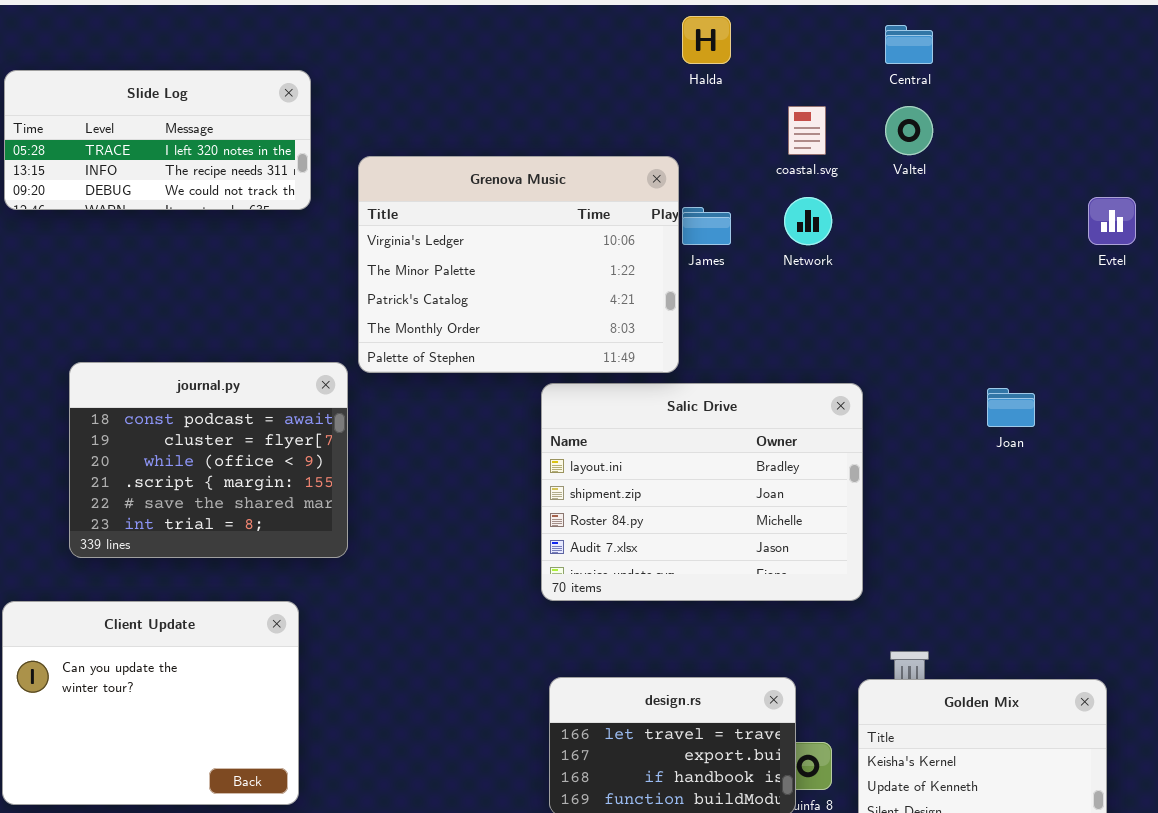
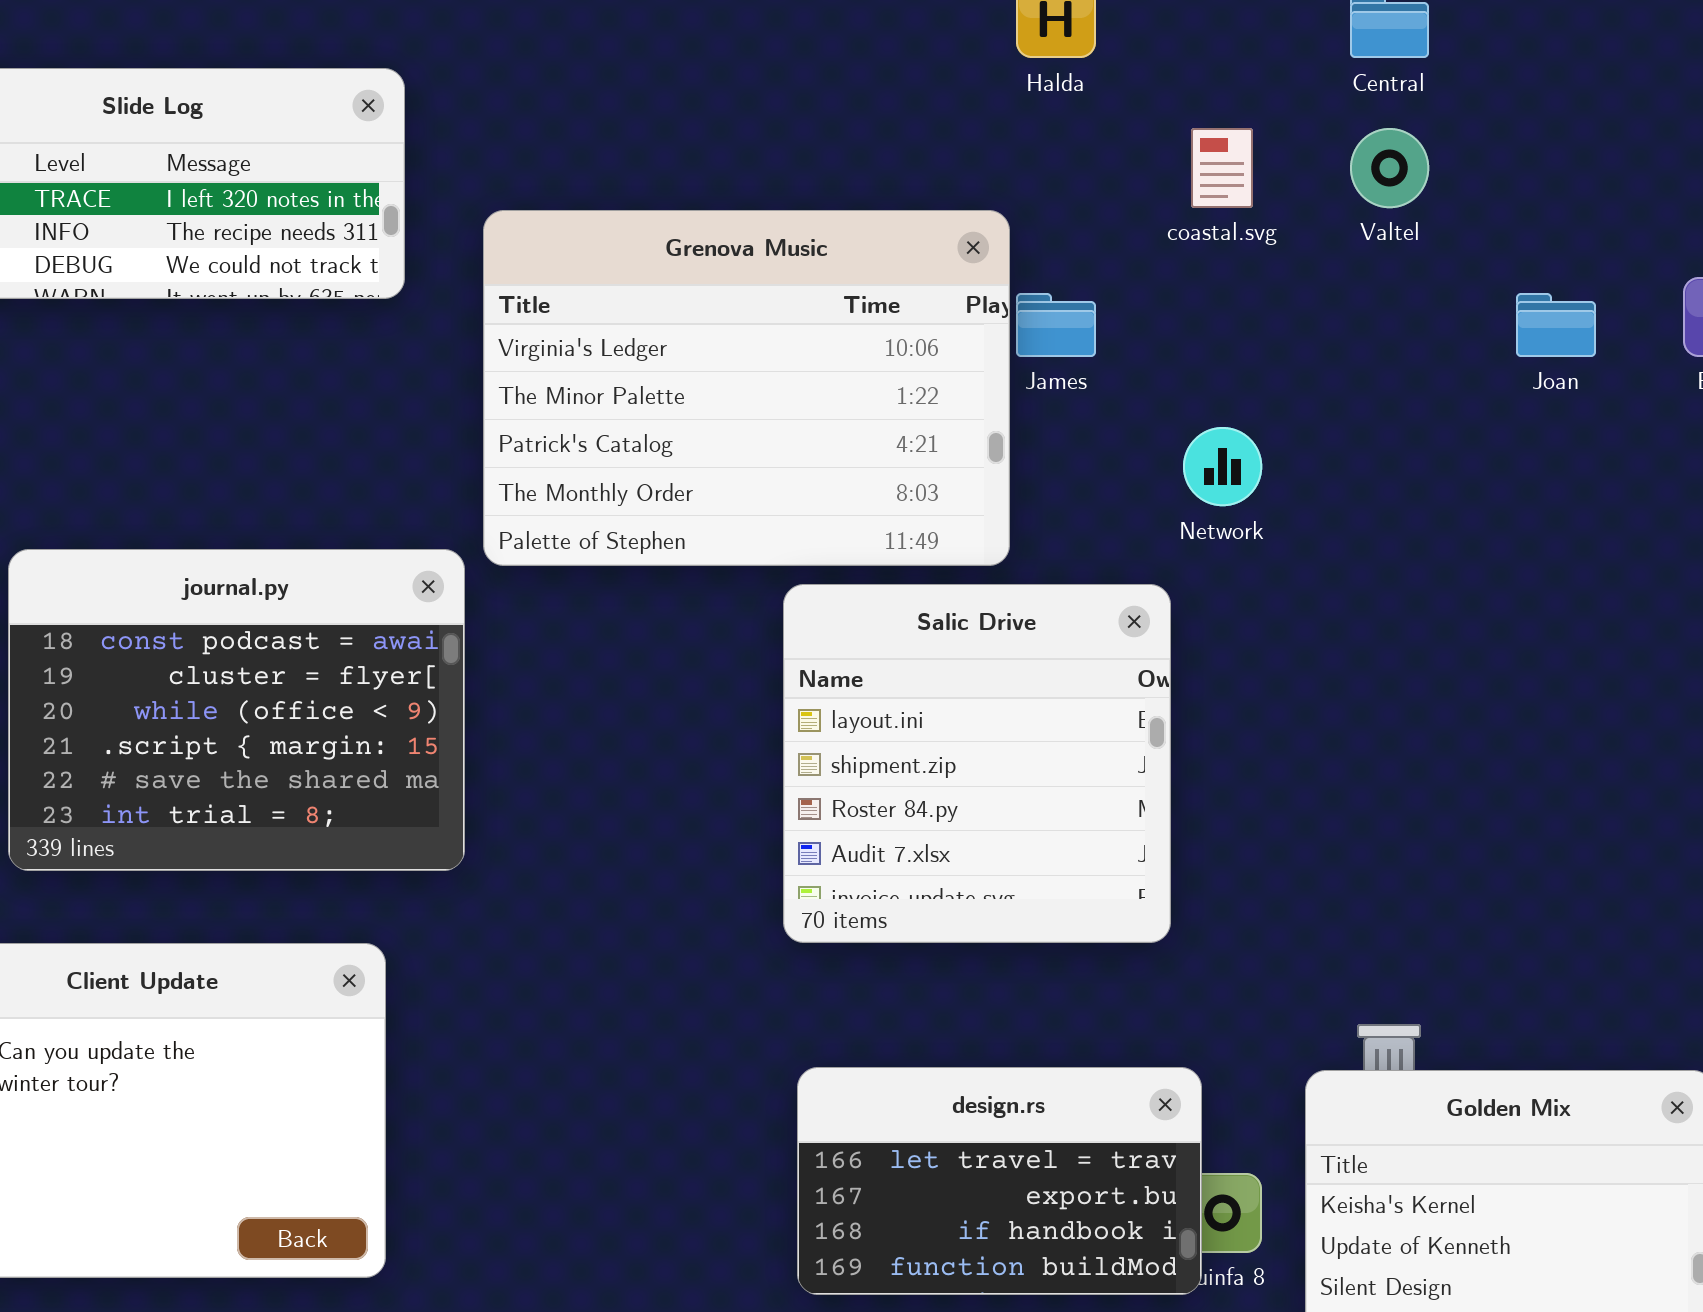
Network: [784,197,832,245] -> [1183,427,1262,506], moved
Salic Drive: [541,383,863,601] -> [783,584,1171,943], resized
Joan: [987,388,1035,427] -> [1516,293,1596,357], moved

